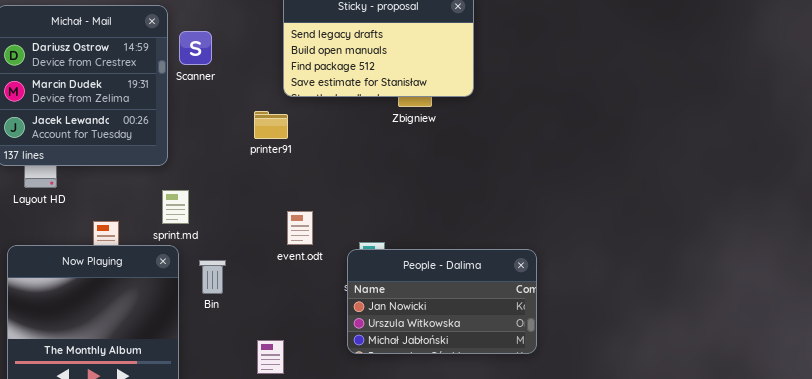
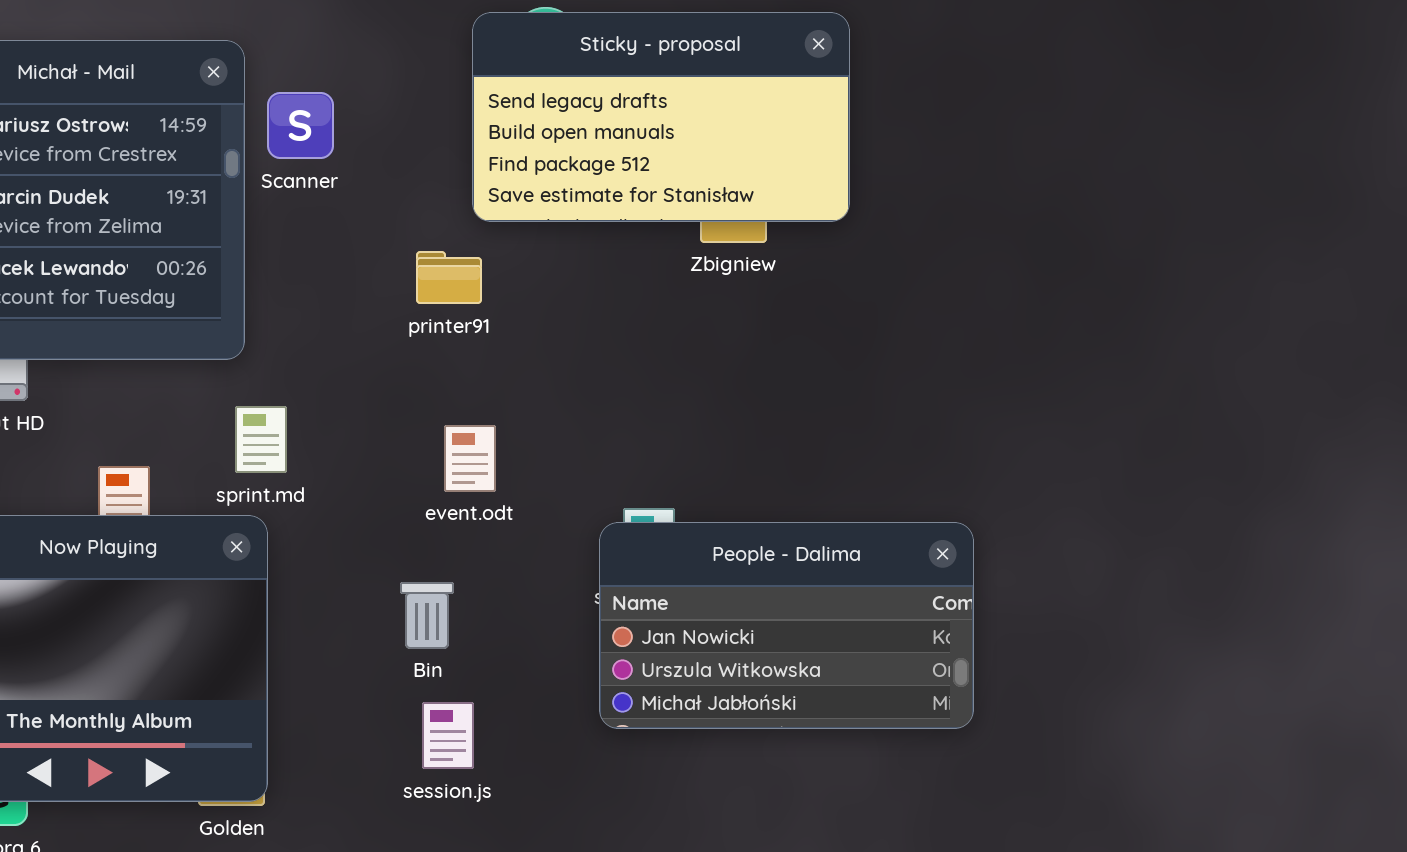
event.odt: [287,211,313,245] -> [444,425,496,492], moved
Bin: [199,260,226,294] -> [400,582,454,649], moved

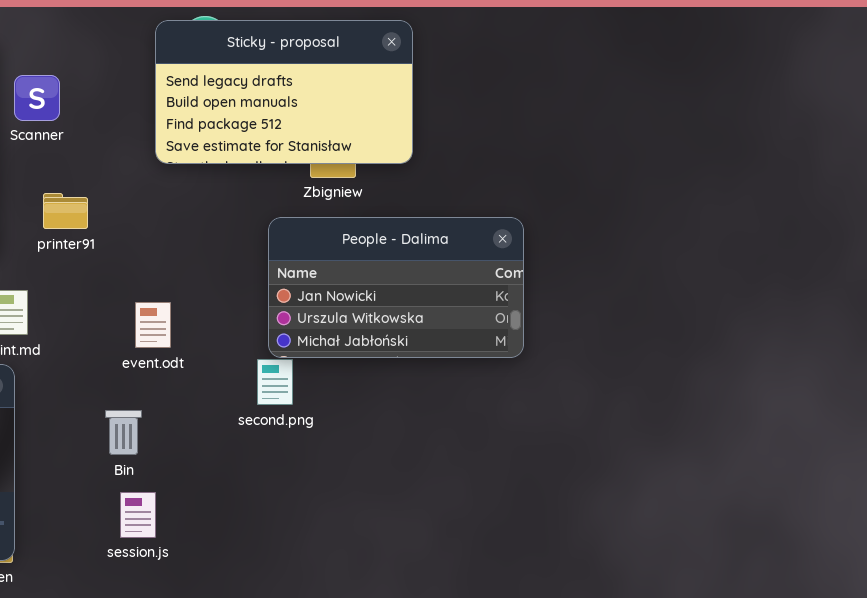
printer91: [416,251,482,304] -> [43,193,88,229], moved
People - Dalima: [599,522,974,729] -> [268,217,524,358], moved

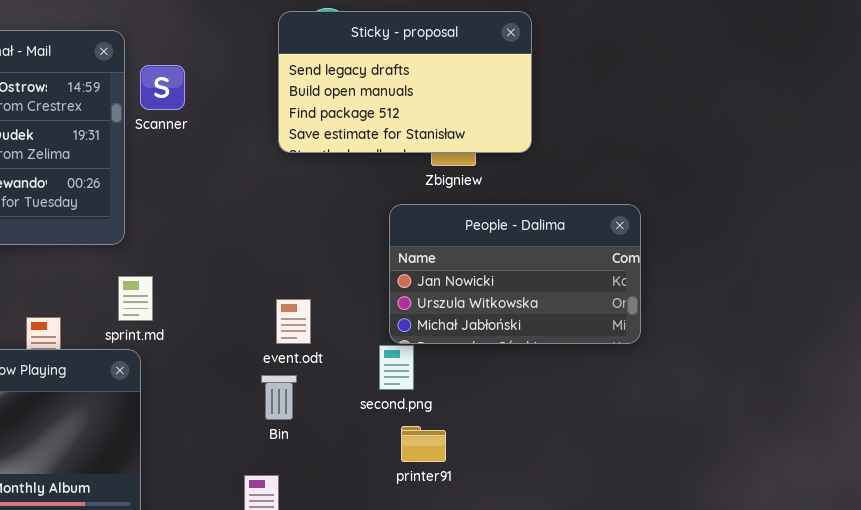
printer91: [43,193,88,229] -> [401,426,446,462], moved
event.odt: [135,302,171,348] -> [276,299,311,344], moved
Bin: [105,410,142,455] -> [261,375,297,420], moved

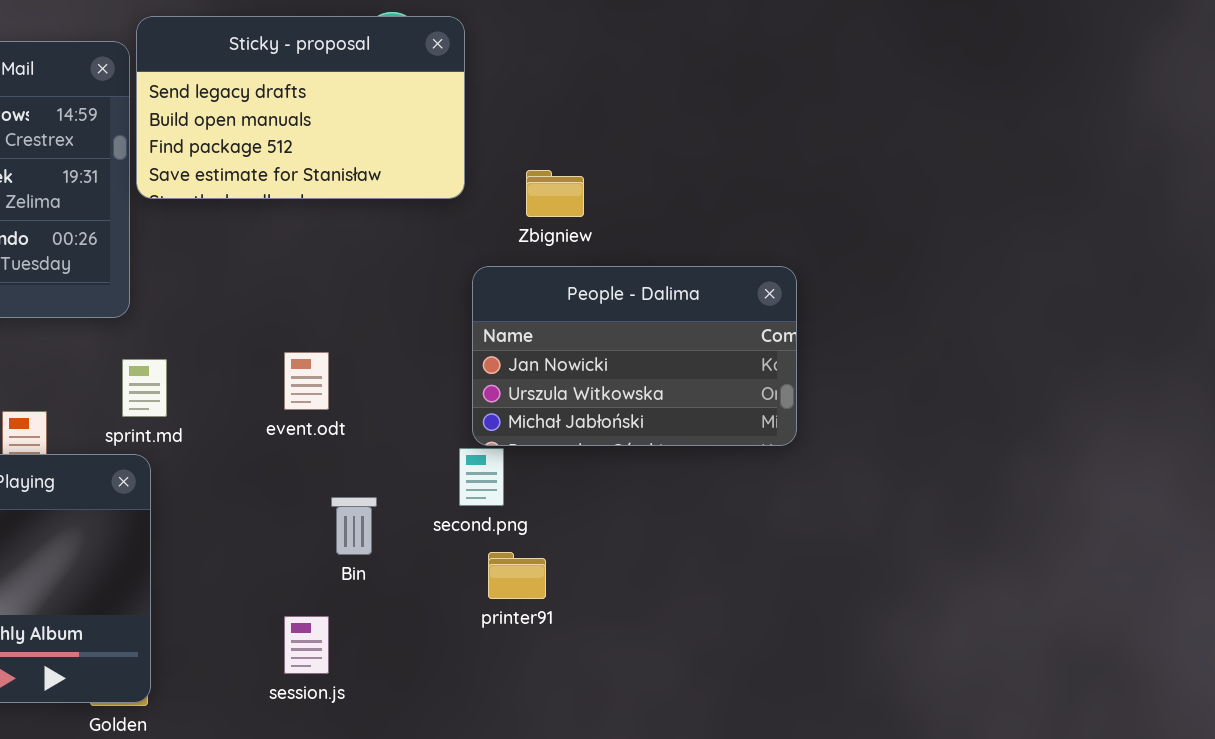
Sticky - proposal: [278,11,532,153] -> [136,16,465,199], moved
event.odt: [276,299,311,344] -> [284,352,329,410], moved
Bin: [261,375,297,420] -> [331,497,377,555], moved

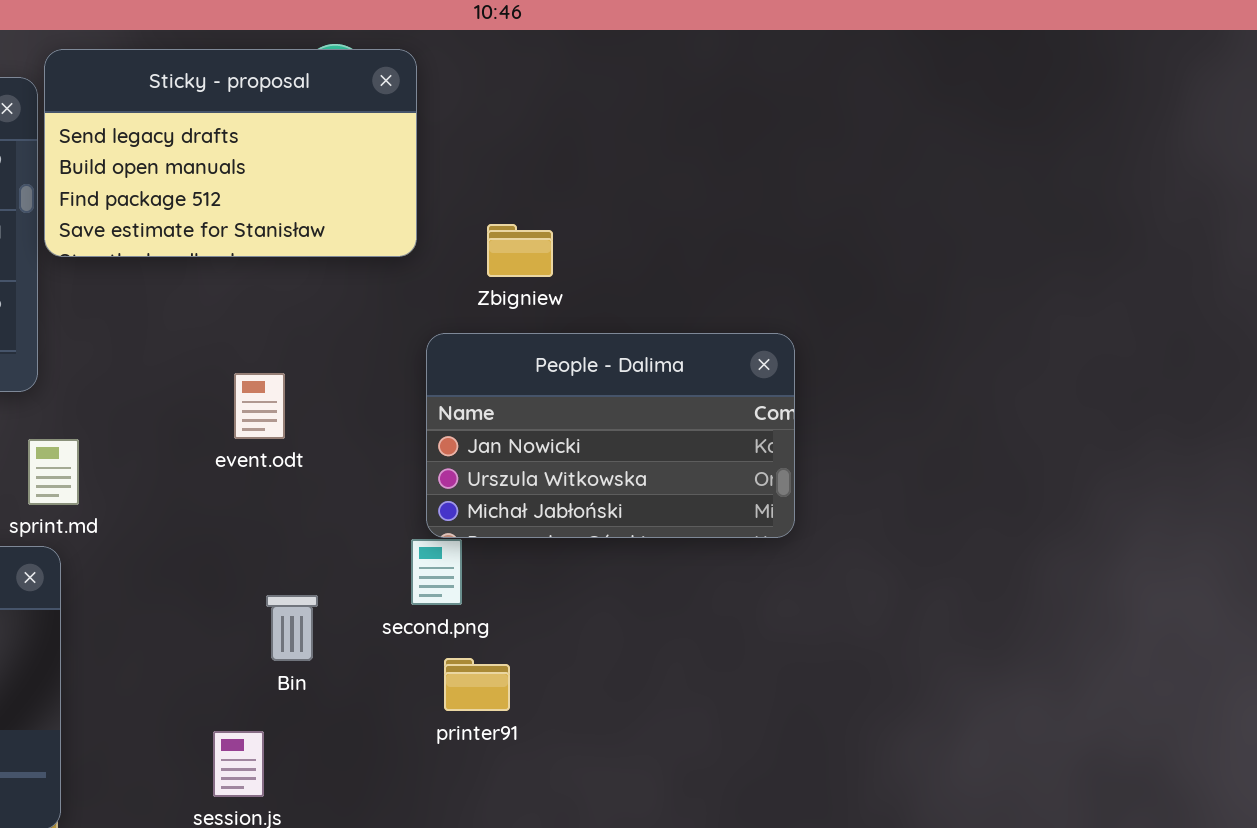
event.odt: [284,352,329,410] -> [234,373,285,439], moved

